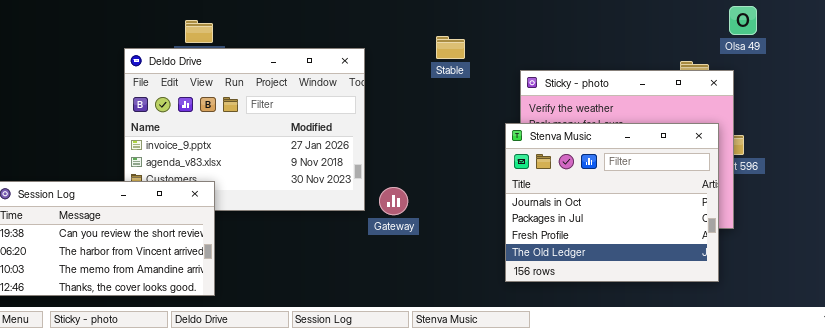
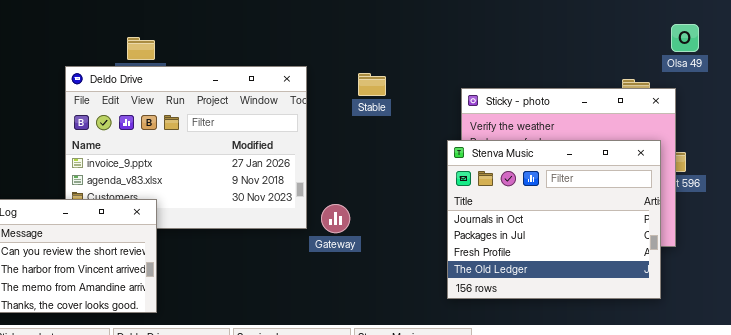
Stable: [436,36,465,59] -> [358,73,386,96], moved

